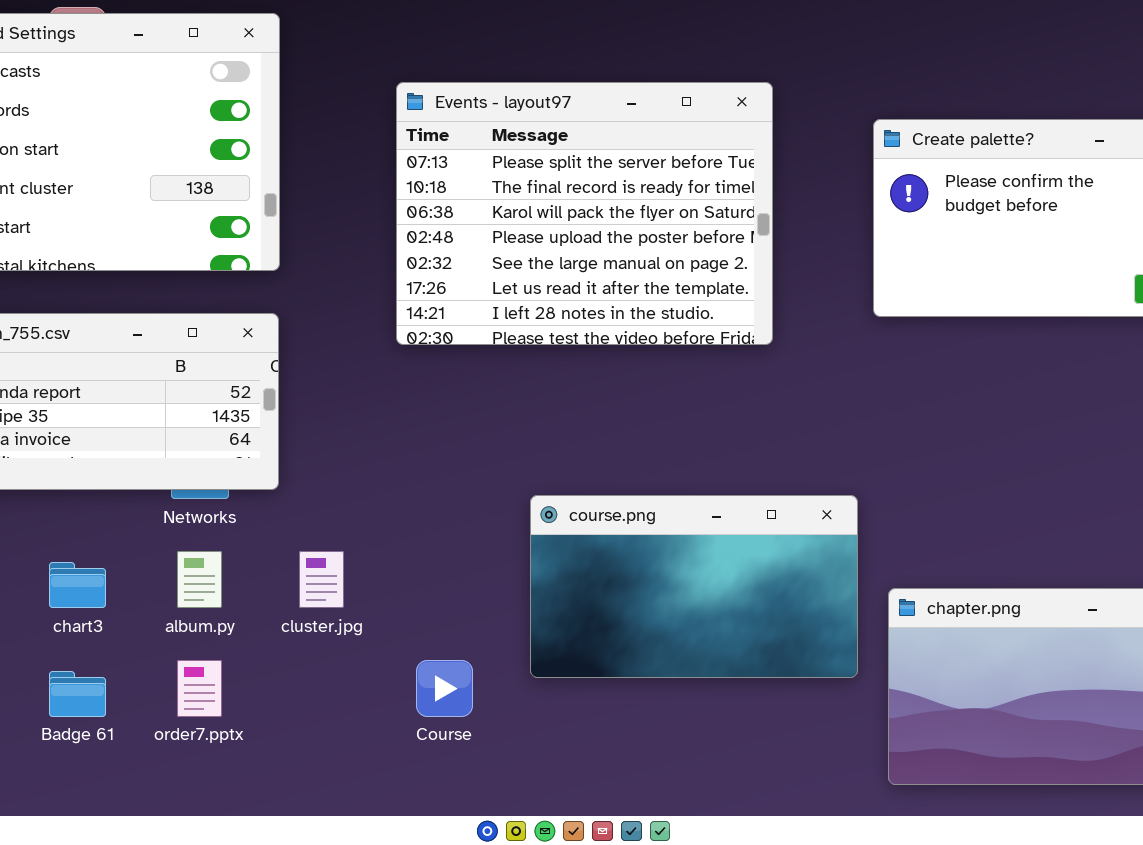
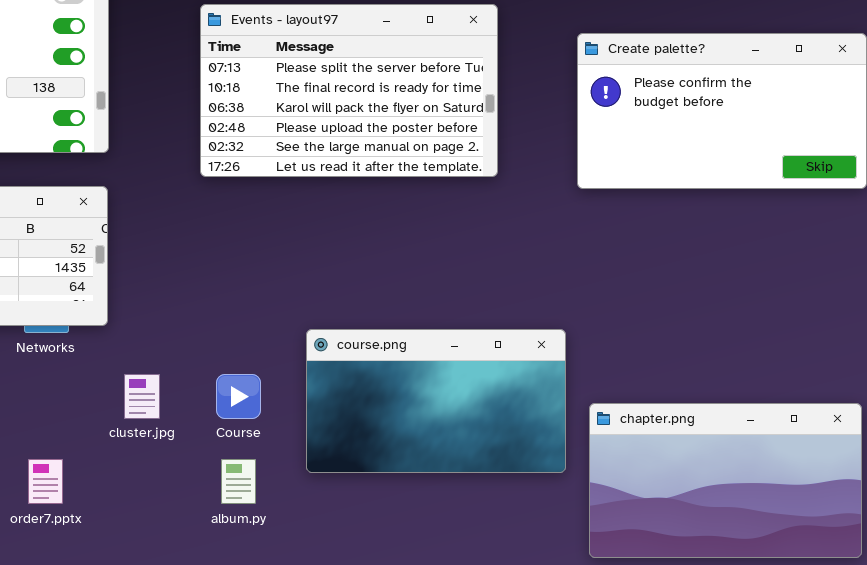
Events - layout97: [396,82,773,345] -> [200,4,498,177], resized
album.py: [177,551,222,608] -> [221,459,256,504], moved
Course: [416,660,473,717] -> [216,374,261,419], moved

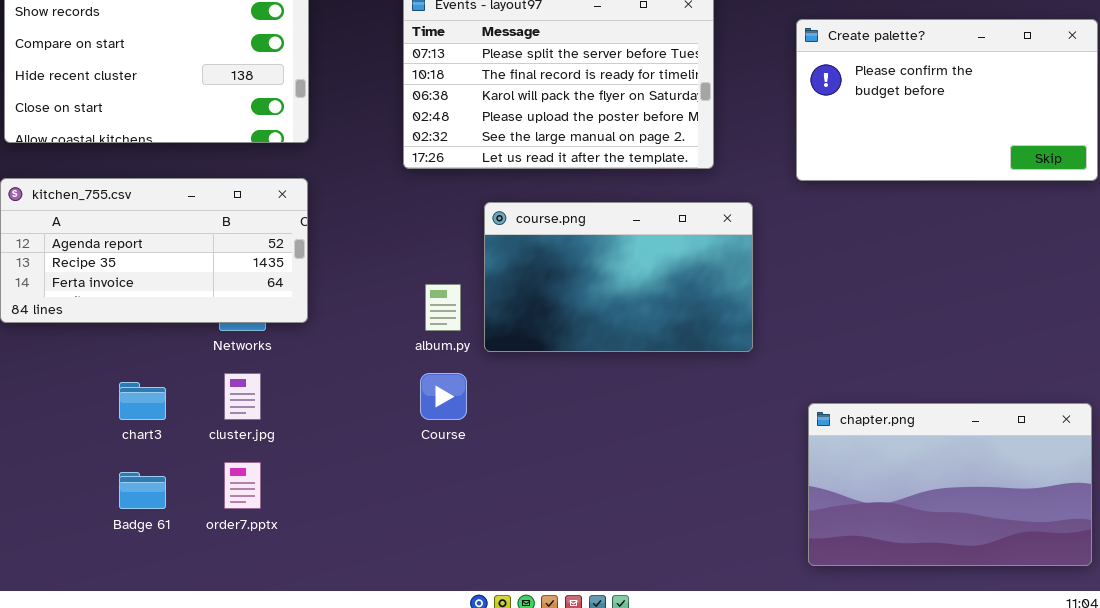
course.png: [306,329,566,473] -> [484,202,753,352], moved
cluster.jpg: [124,374,160,419] -> [224,373,261,420], moved
album.py: [221,459,256,504] -> [425,284,461,331], moved

